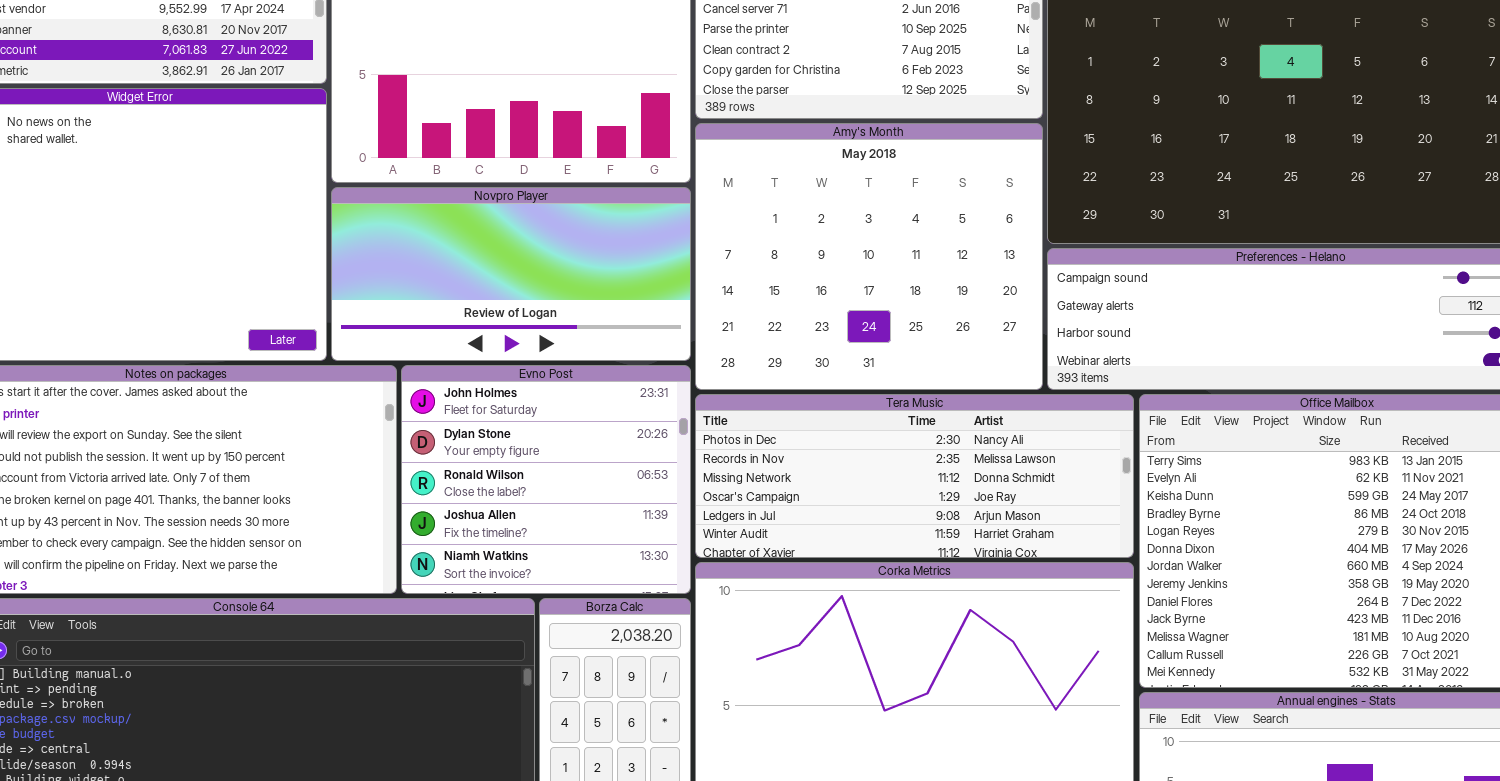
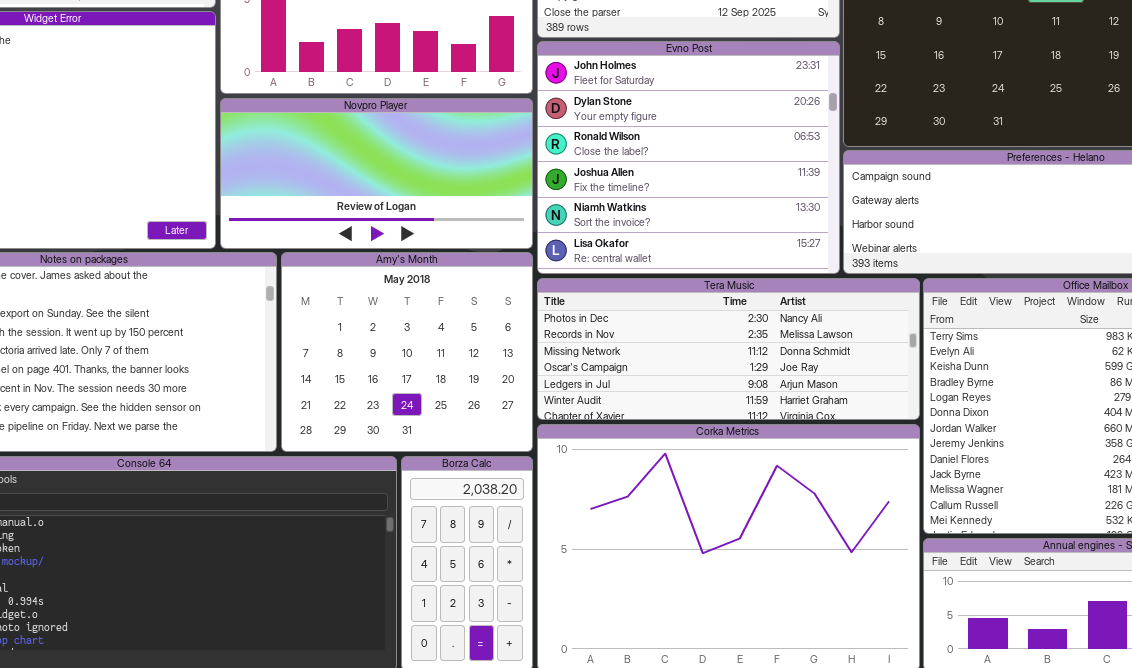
Amy's Month: [695,123,1043,390] -> [281,252,533,452], moved, resized
Evno Post: [401,365,691,594] -> [537,41,840,274], moved, resized

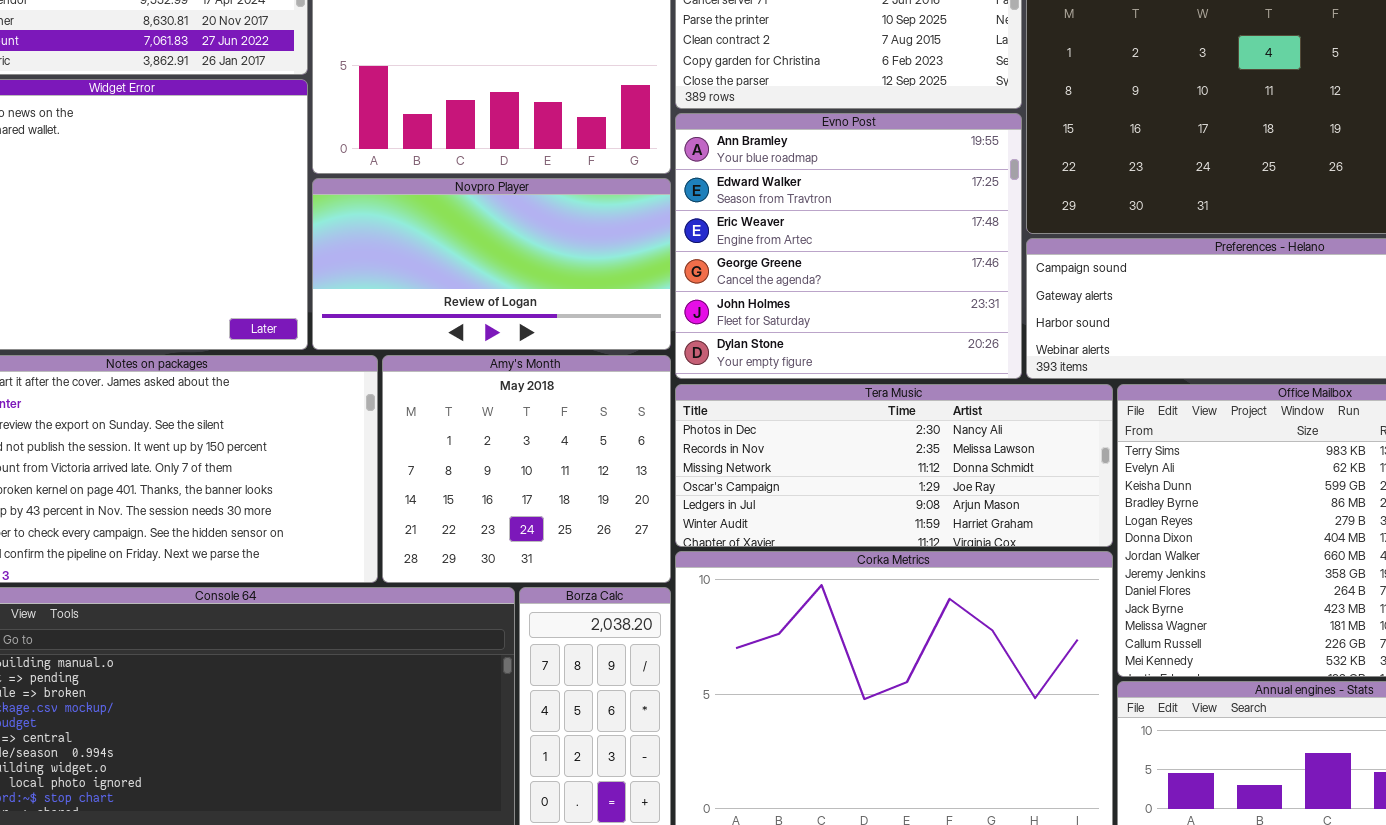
Evno Post: [537,41,840,274] -> [675,113,1022,379], scrolled up 4 rows

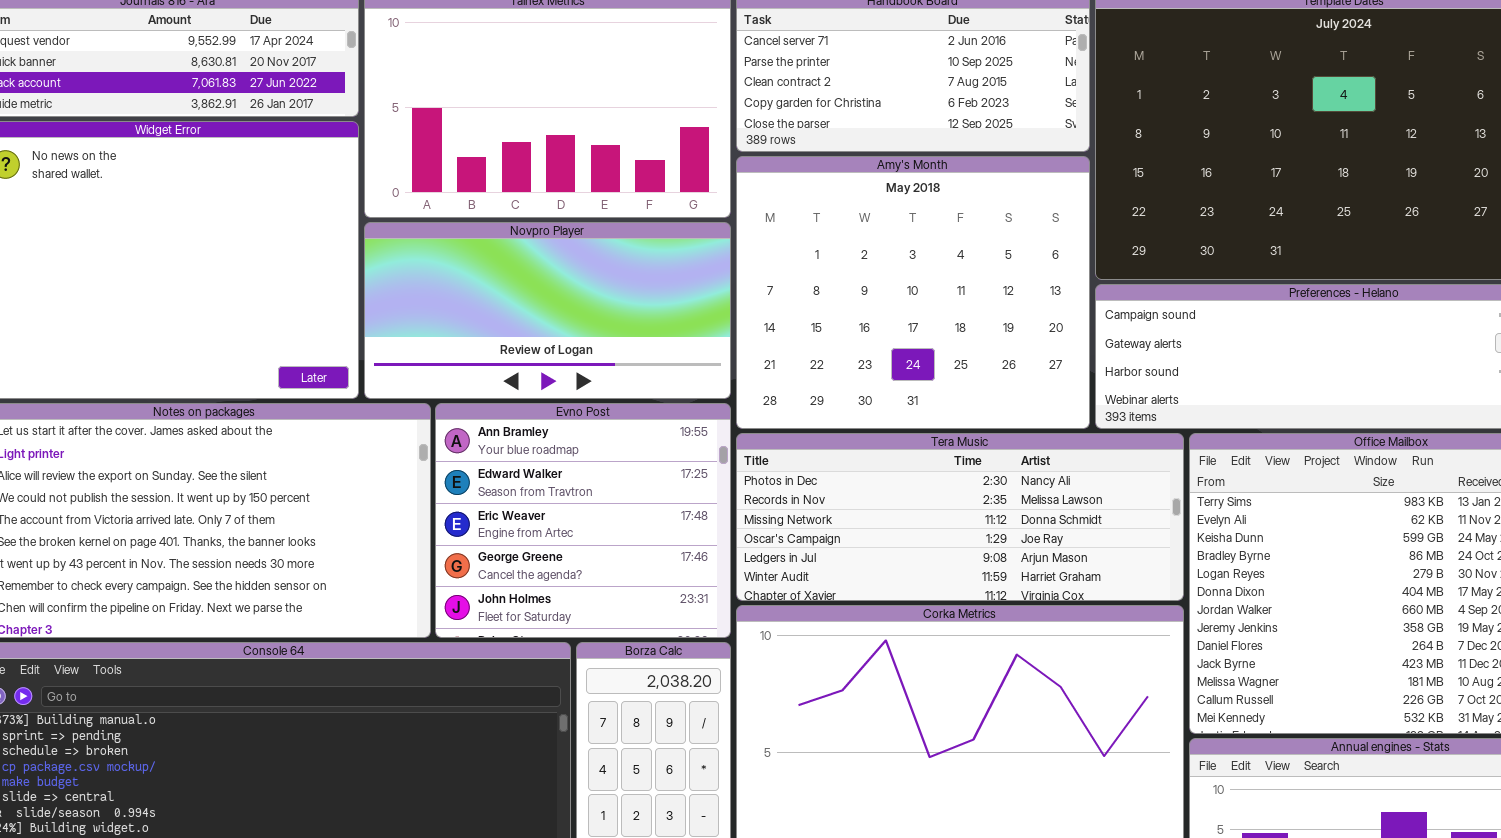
Evno Post: [675,113,1022,379] -> [435,403,731,638], moved, resized
Amy's Month: [382,355,671,583] -> [736,156,1090,429], moved, resized

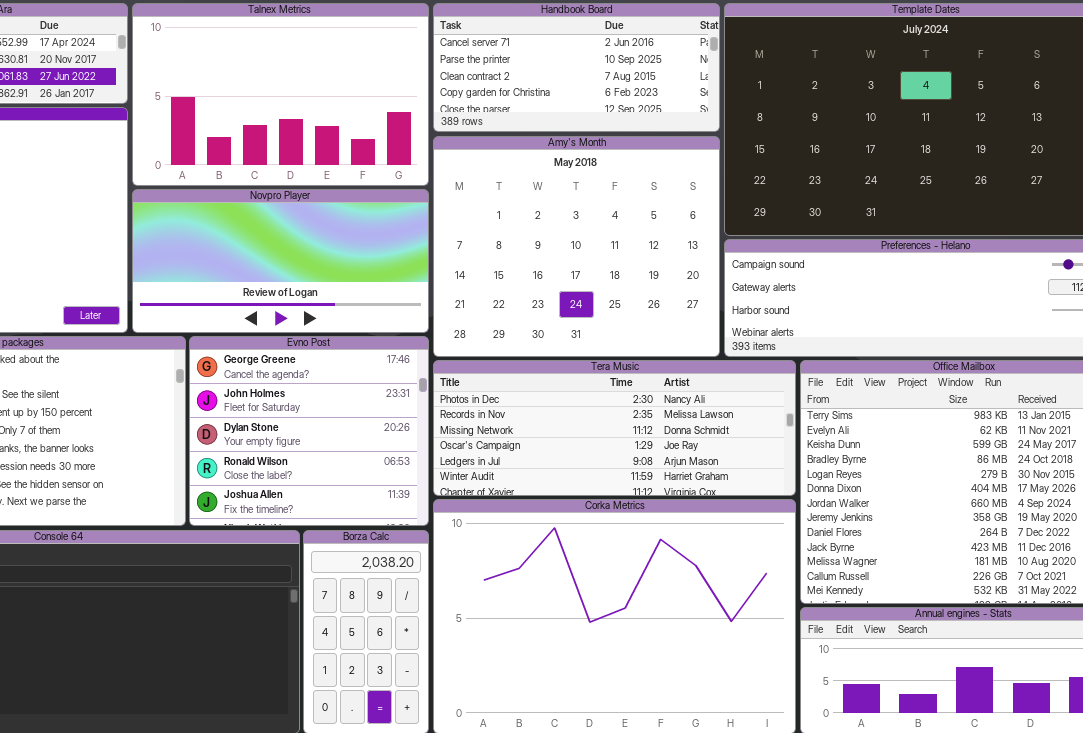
Evno Post: [435,403,731,638] -> [189,336,429,526], scrolled down 3 rows

